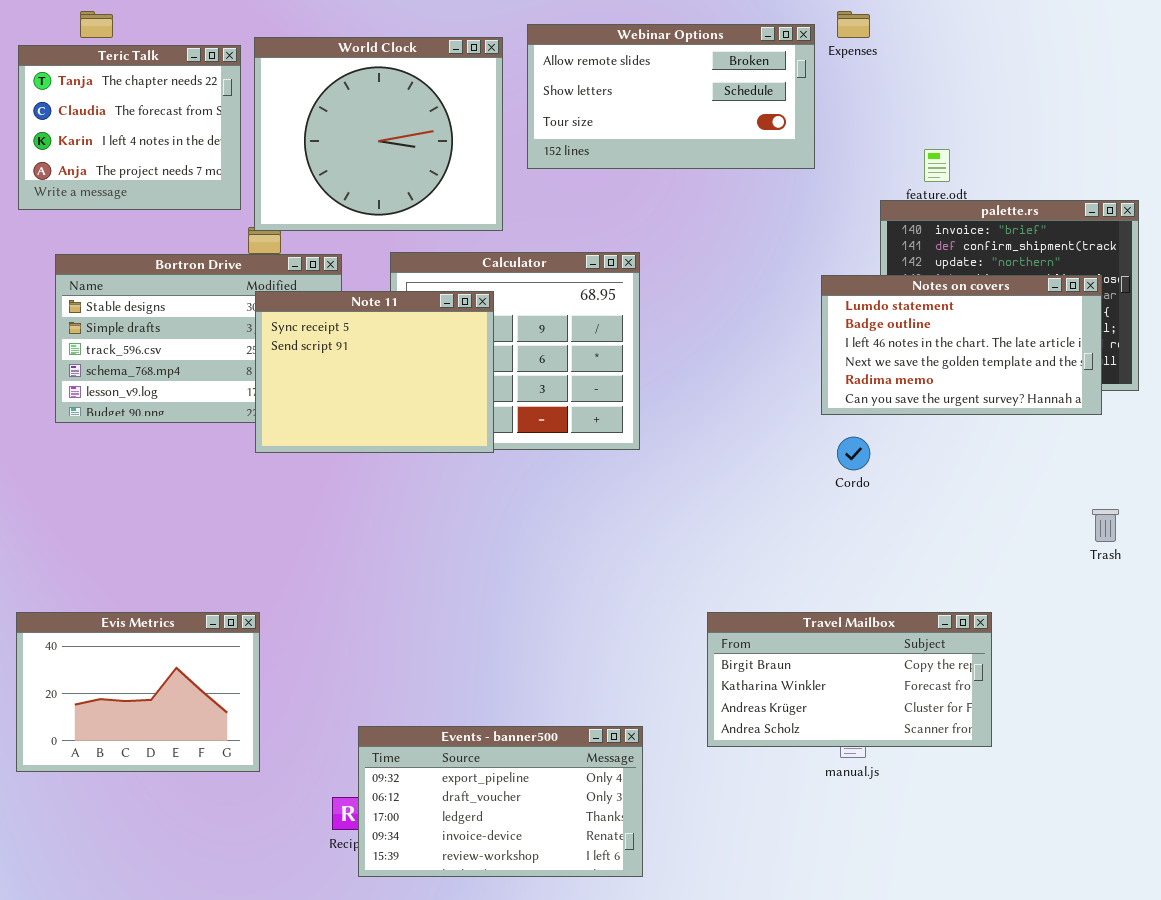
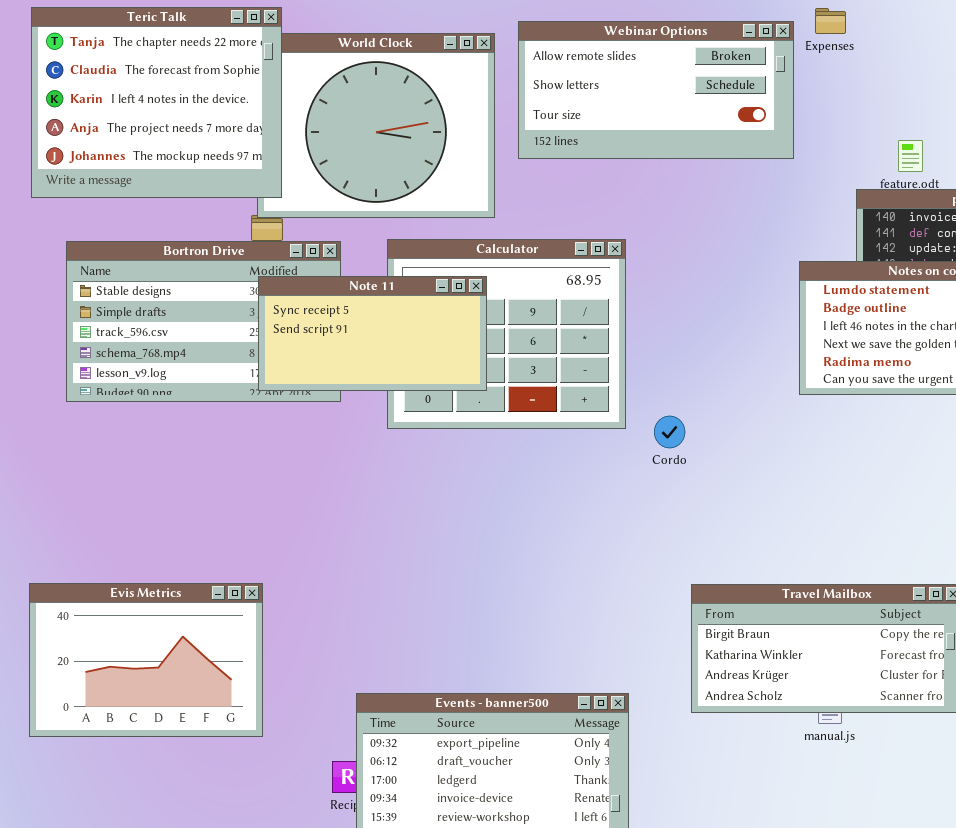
Teric Talk: [18,45,241,210] -> [31,7,282,198], resized
Note 11: [255,291,494,453] -> [258,276,487,391], resized
Cordo: [837,437,870,470] -> [654,416,685,448], moved

